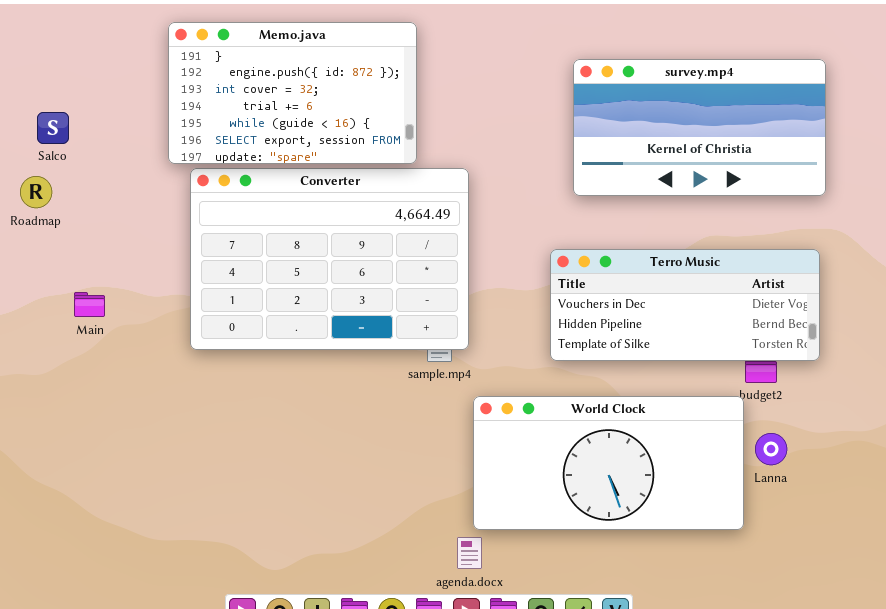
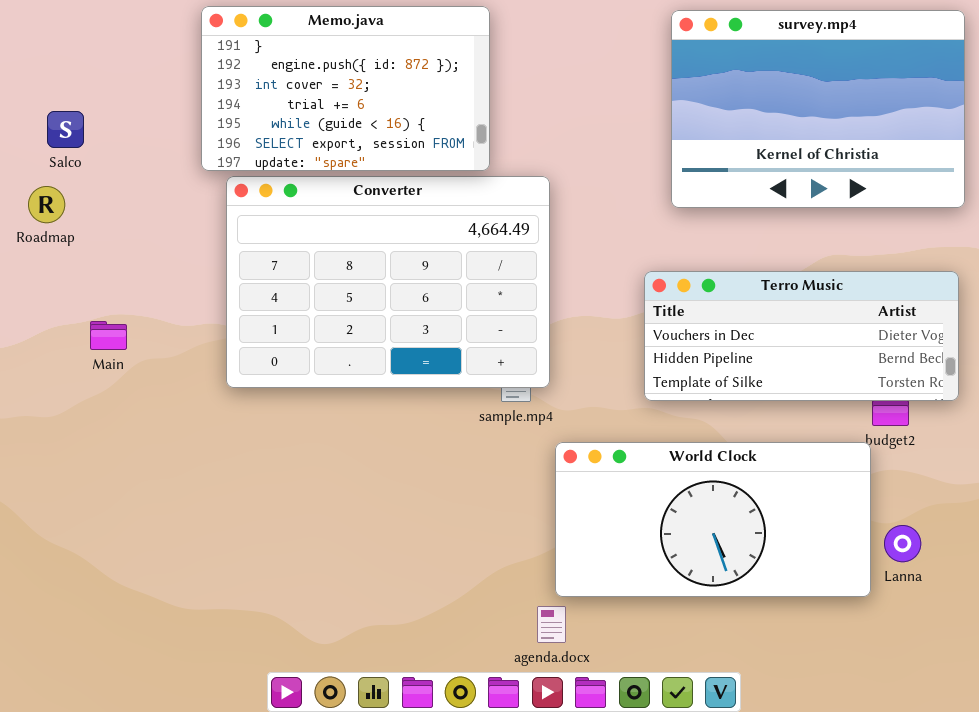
survey.mp4: [573,59,826,196] -> [671,10,965,208], resized
Lanna: [755,433,787,465] -> [884,525,921,562], moved

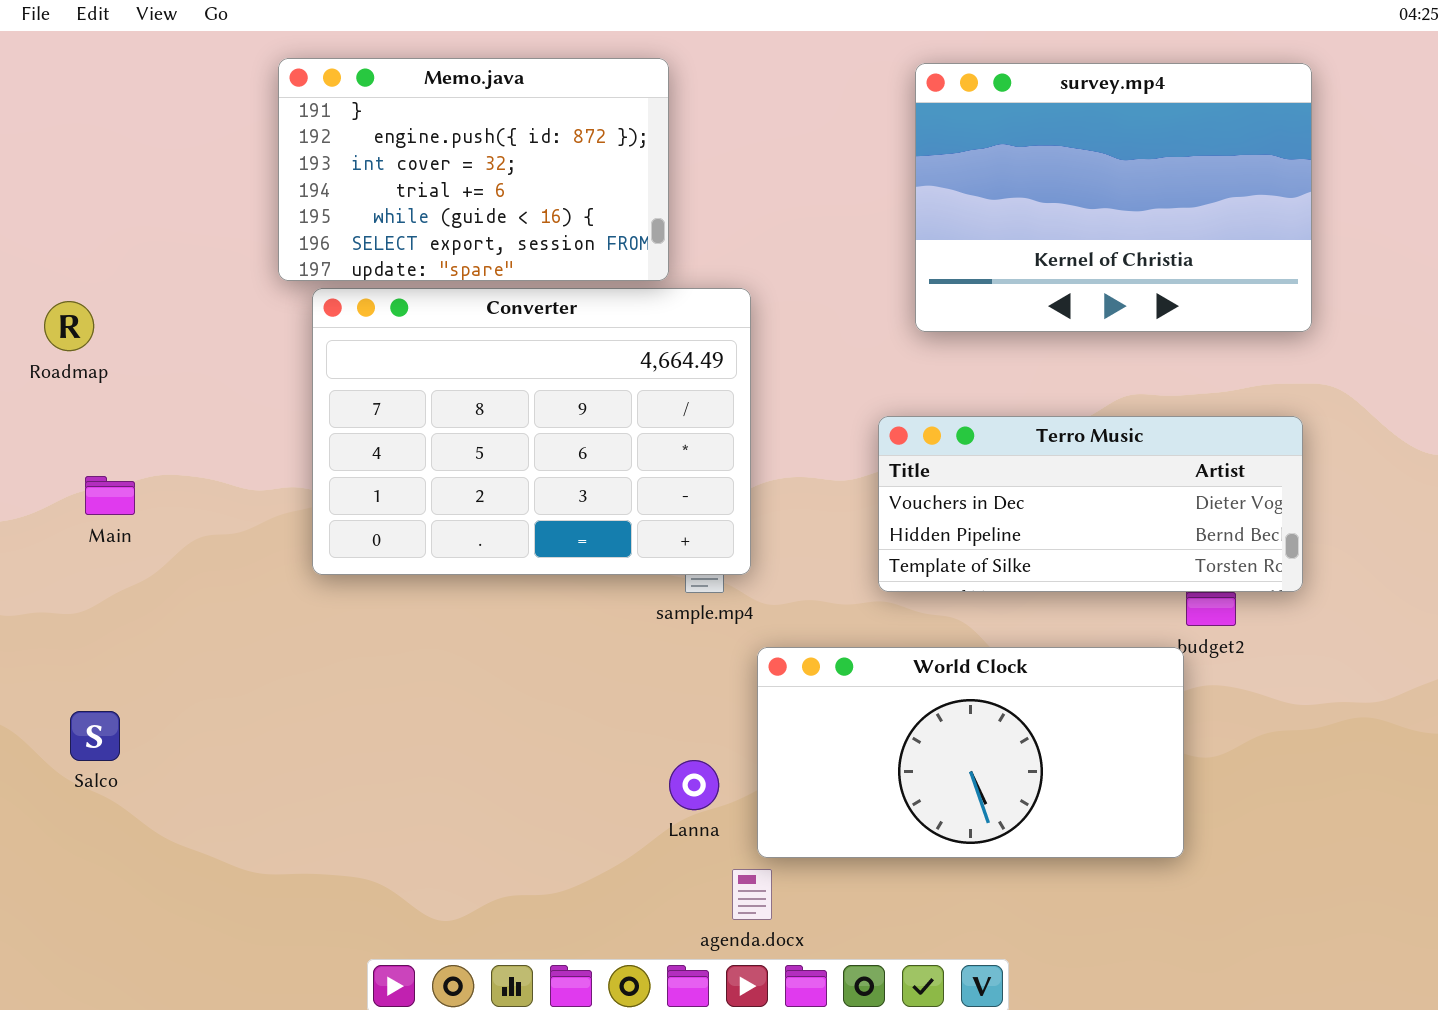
Salco: [47,111,84,148] -> [70,711,120,761], moved
Main: [90,321,127,350] -> [85,476,135,515], moved
Lanna: [884,525,921,562] -> [669,760,719,810], moved

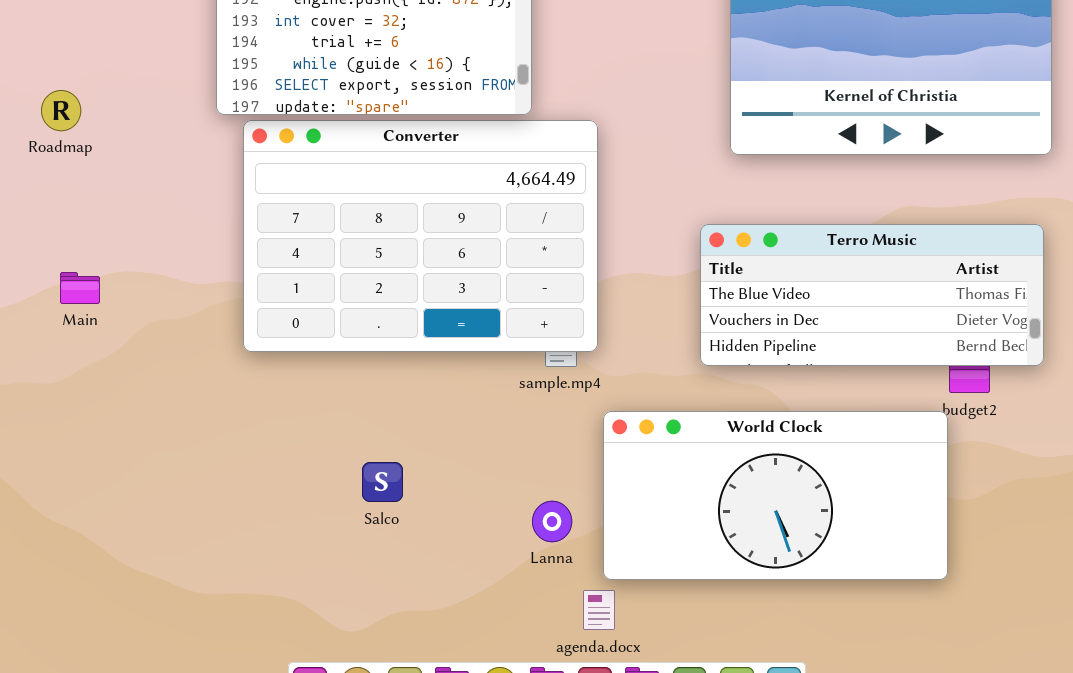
Roadmap: [44,301,94,351] -> [41,90,81,131], moved
Terro Music: [878,416,1303,592] -> [700,224,1044,366], scrolled up 1 row
Salco: [70,711,120,761] -> [362,462,403,502], moved

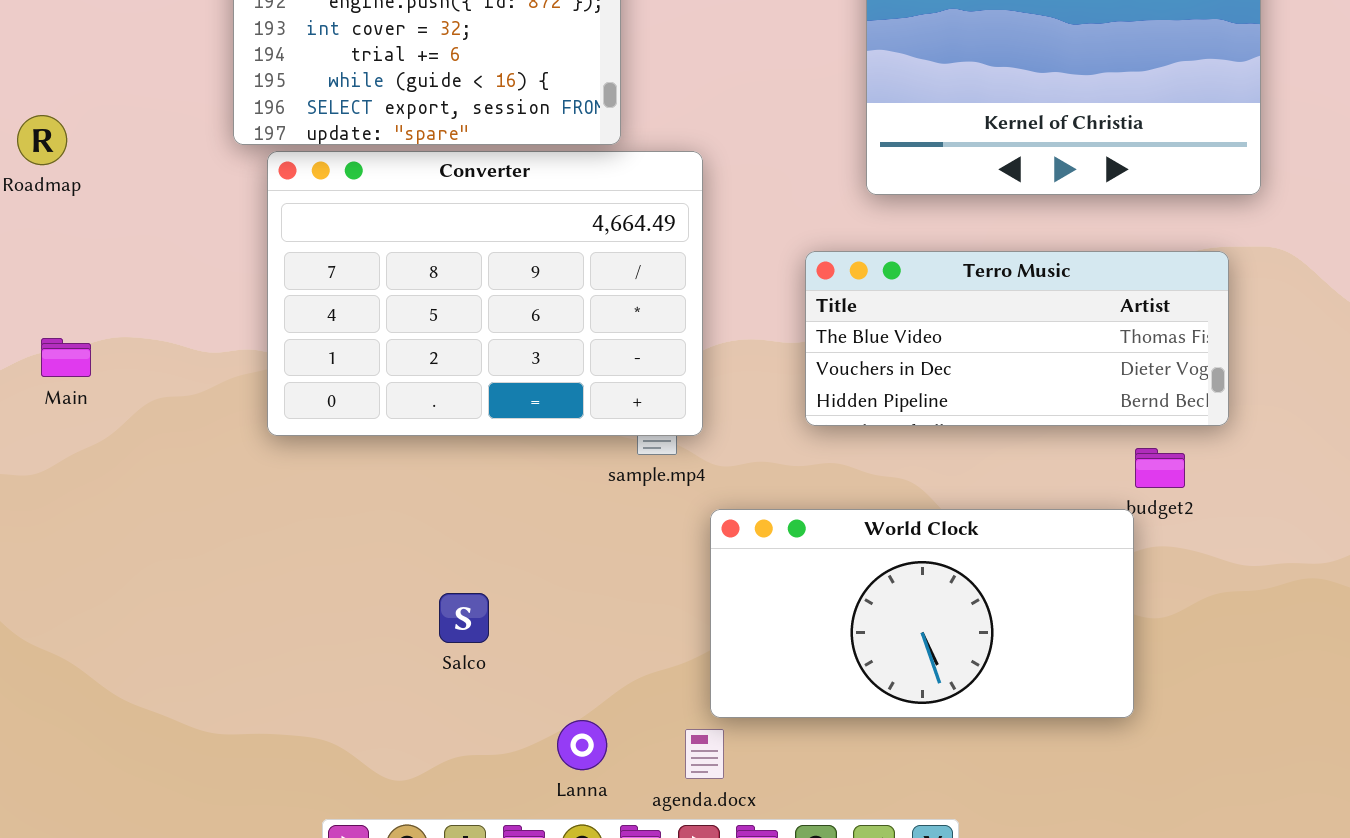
Terro Music: [700,224,1044,366] -> [805,251,1229,426], moved
Salco: [362,462,403,502] -> [439,593,489,643], moved
Lanna: [532,501,572,542] -> [557,720,607,770], moved

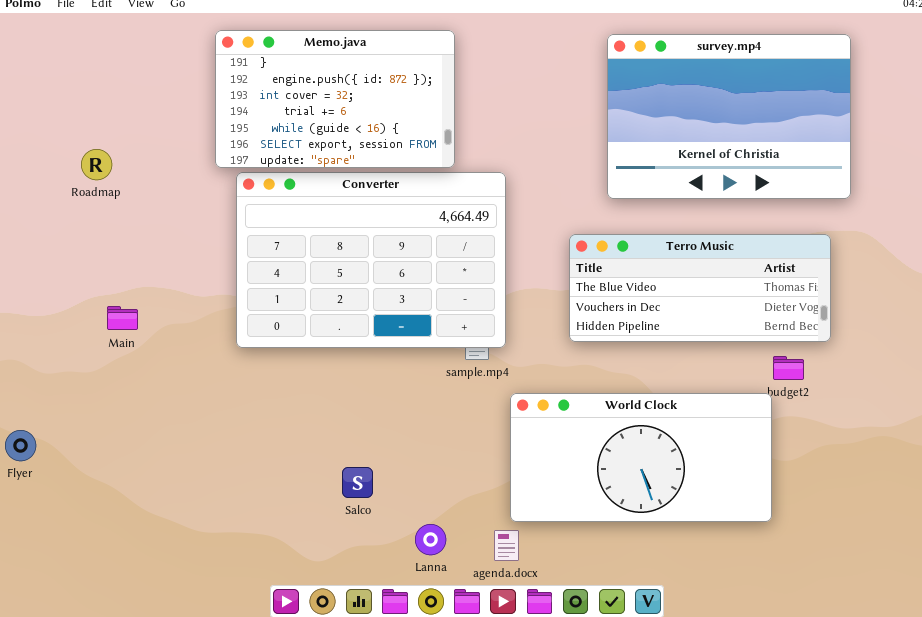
Main: [41,338,91,377] -> [107,306,138,330], moved
Salco: [439,593,489,643] -> [342,467,373,498], moved

